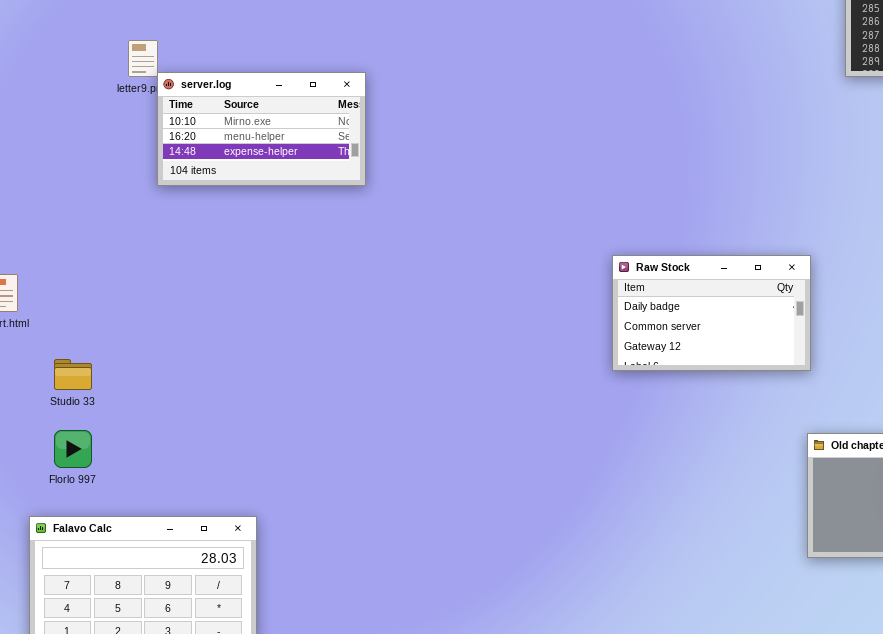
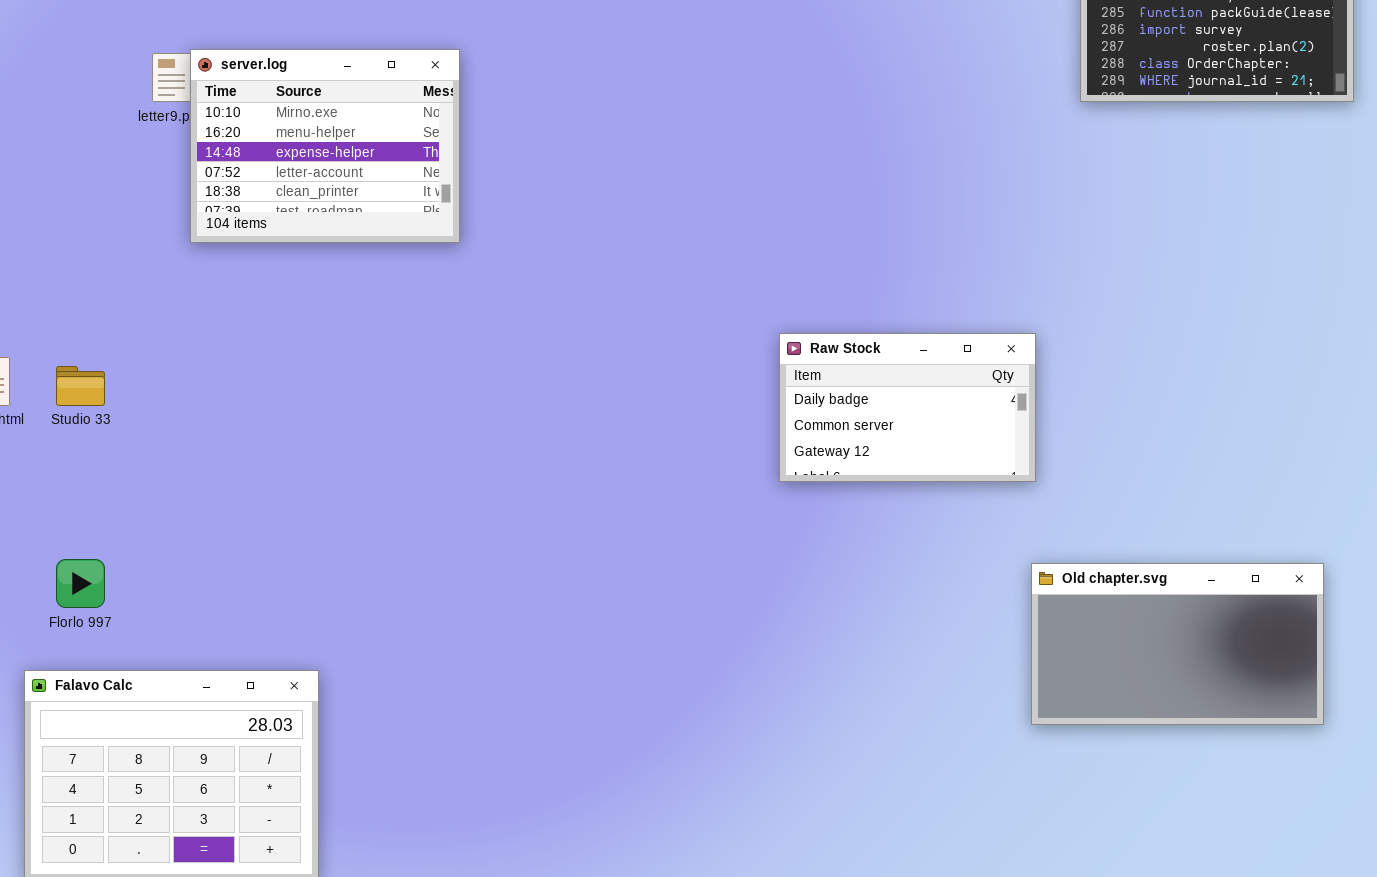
server.log: [157,72,366,186] -> [190,49,460,243], resized
Studio 33: [54,359,92,390] -> [56,366,105,406], moved

